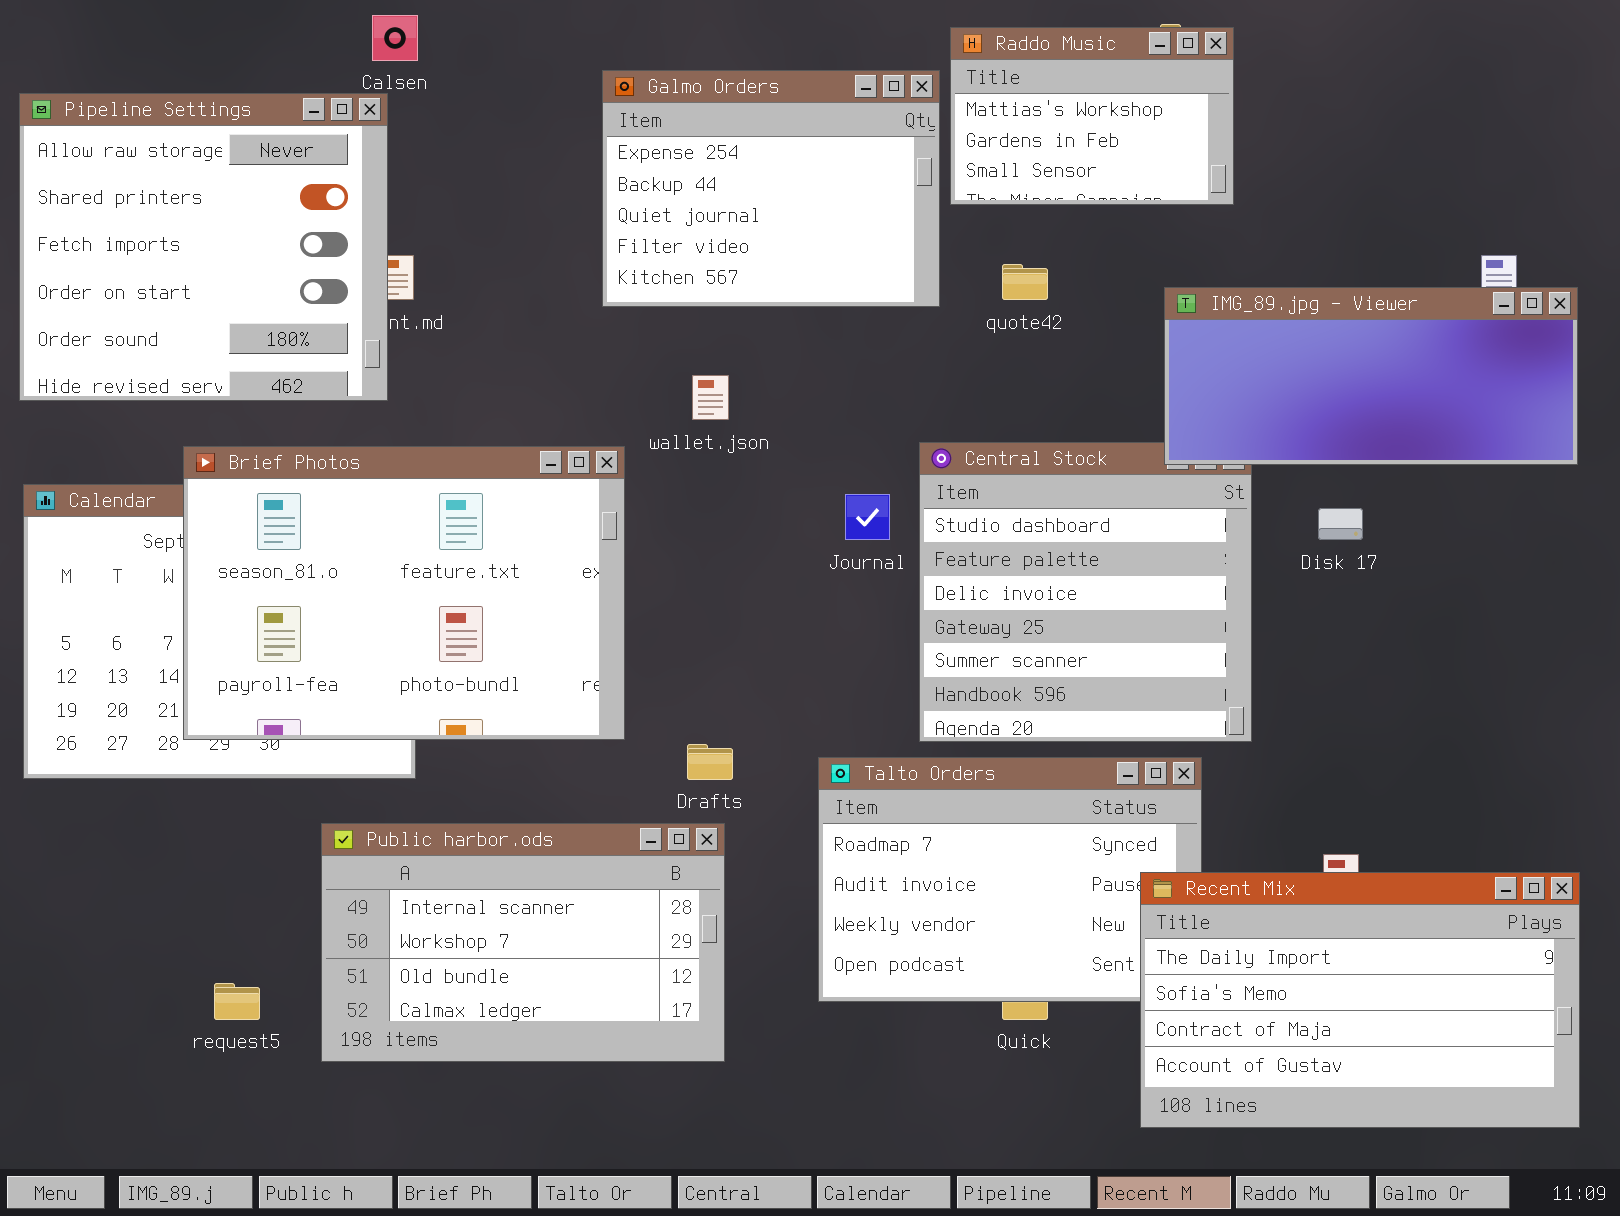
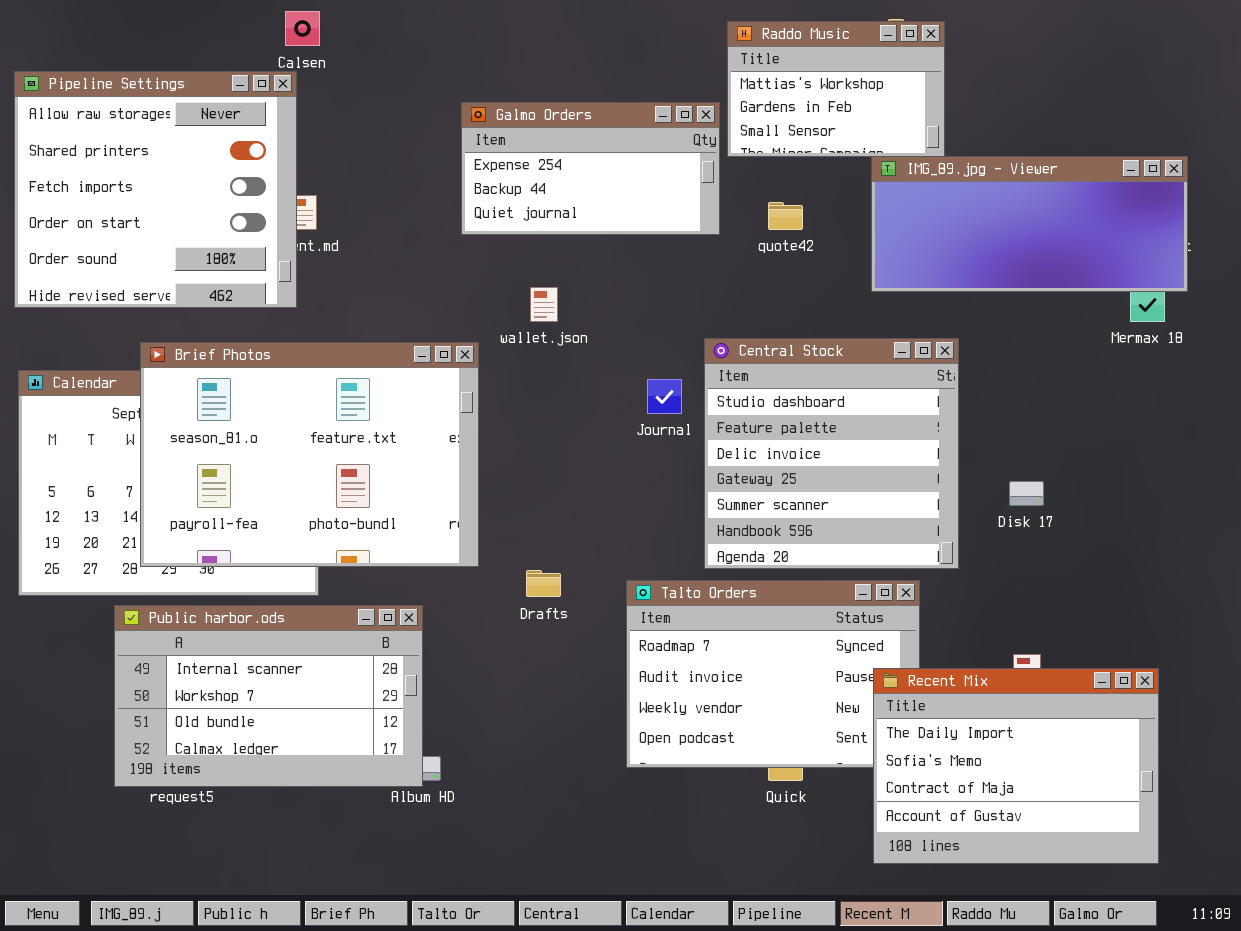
Galmo Orders: [602,70,940,307] -> [461,102,720,235], resized
IMG_89.jpg - Viewer: [1164,287,1578,465] -> [871,156,1188,292], moved
Disk 17: [1318,508,1363,540] -> [1009,481,1044,506], moved
Public harbor.ods: [321,823,725,1062] -> [114,605,423,787], moved
Recent Mix: [1140,872,1580,1128] -> [873,668,1159,864], resized

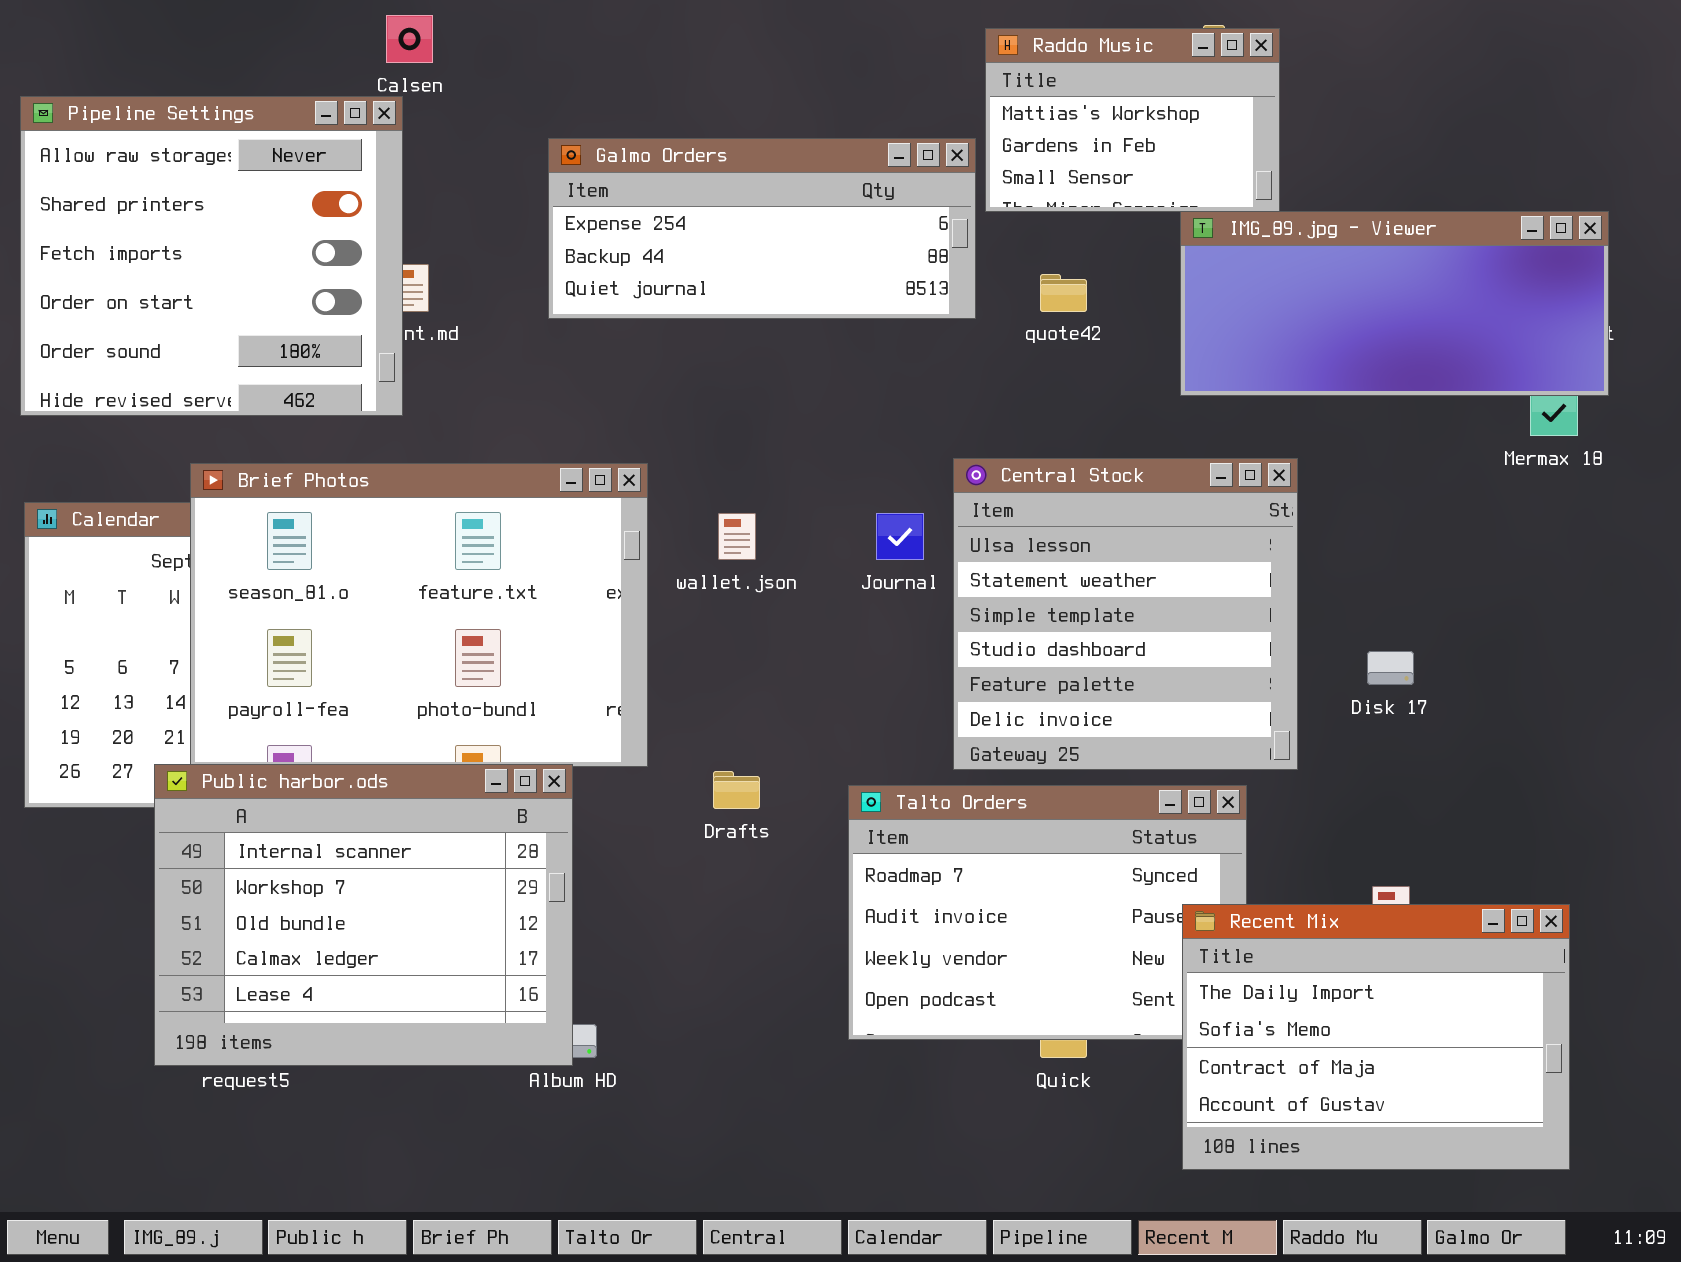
Galmo Orders: [461,102,720,235] -> [548,138,976,319], resized
wallet.json: [530,287,558,322] -> [718,513,756,560], moved
Central Stock: [704,338,959,569] -> [953,458,1298,770], scrolled up 3 rows
Public harbor.ods: [114,605,423,787] -> [154,764,573,1066], resized

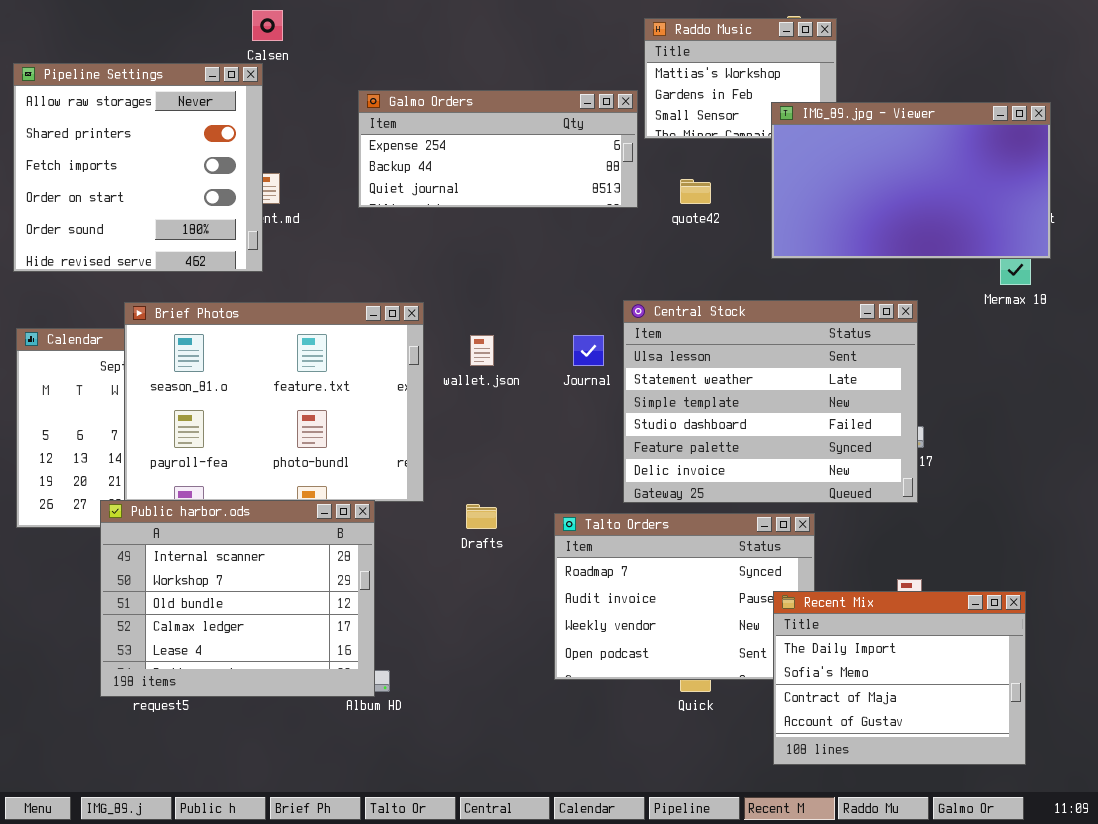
IMG_89.jpg - Viewer: [1180,211,1609,396] -> [771,102,1051,259], resized
Central Stock: [953,458,1298,770] -> [623,300,918,503], resized

